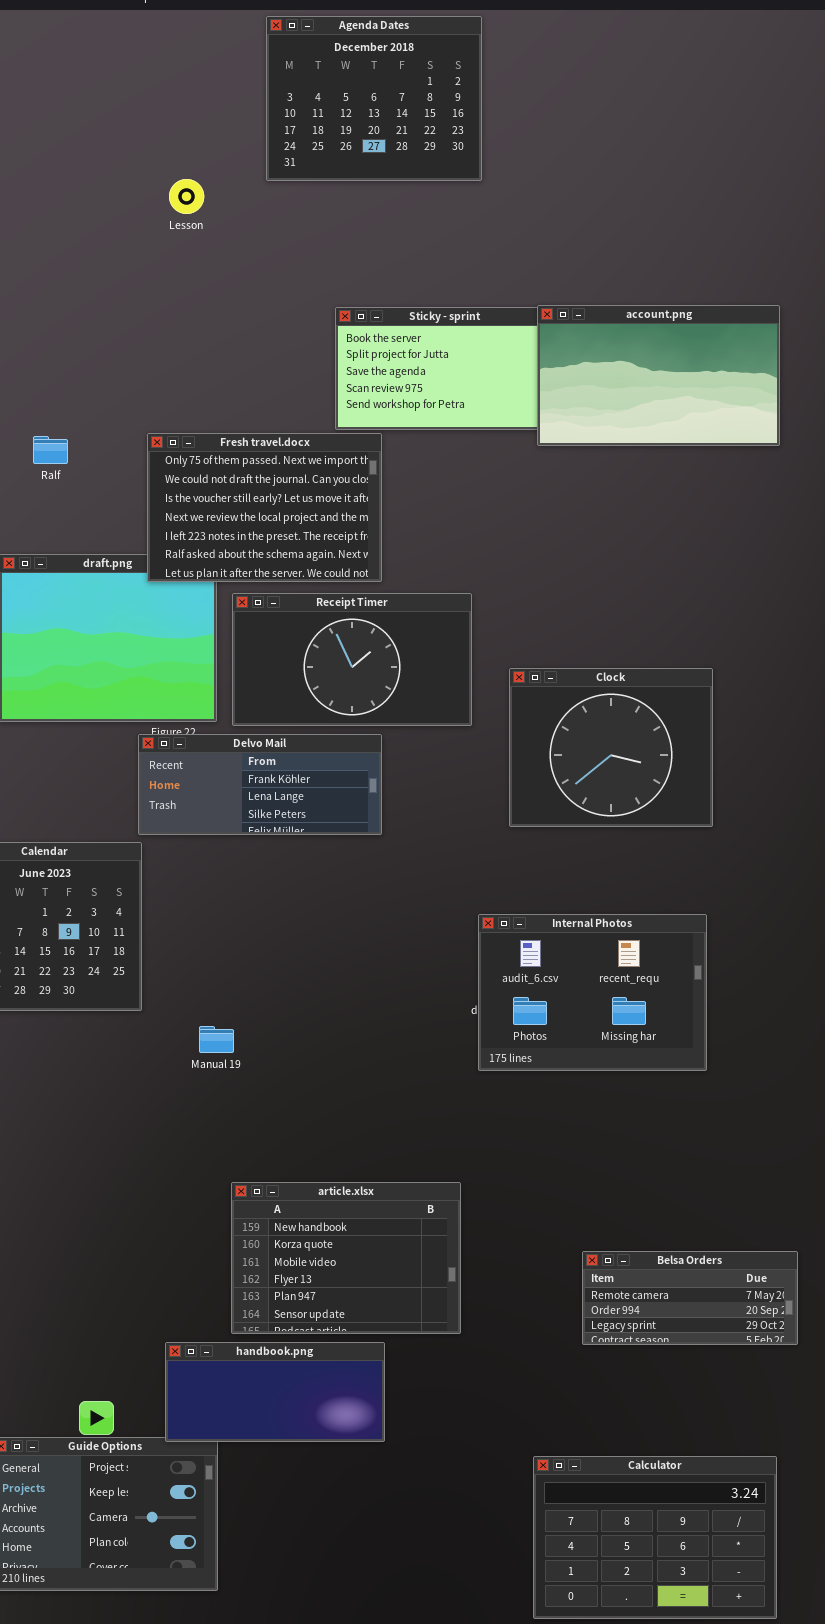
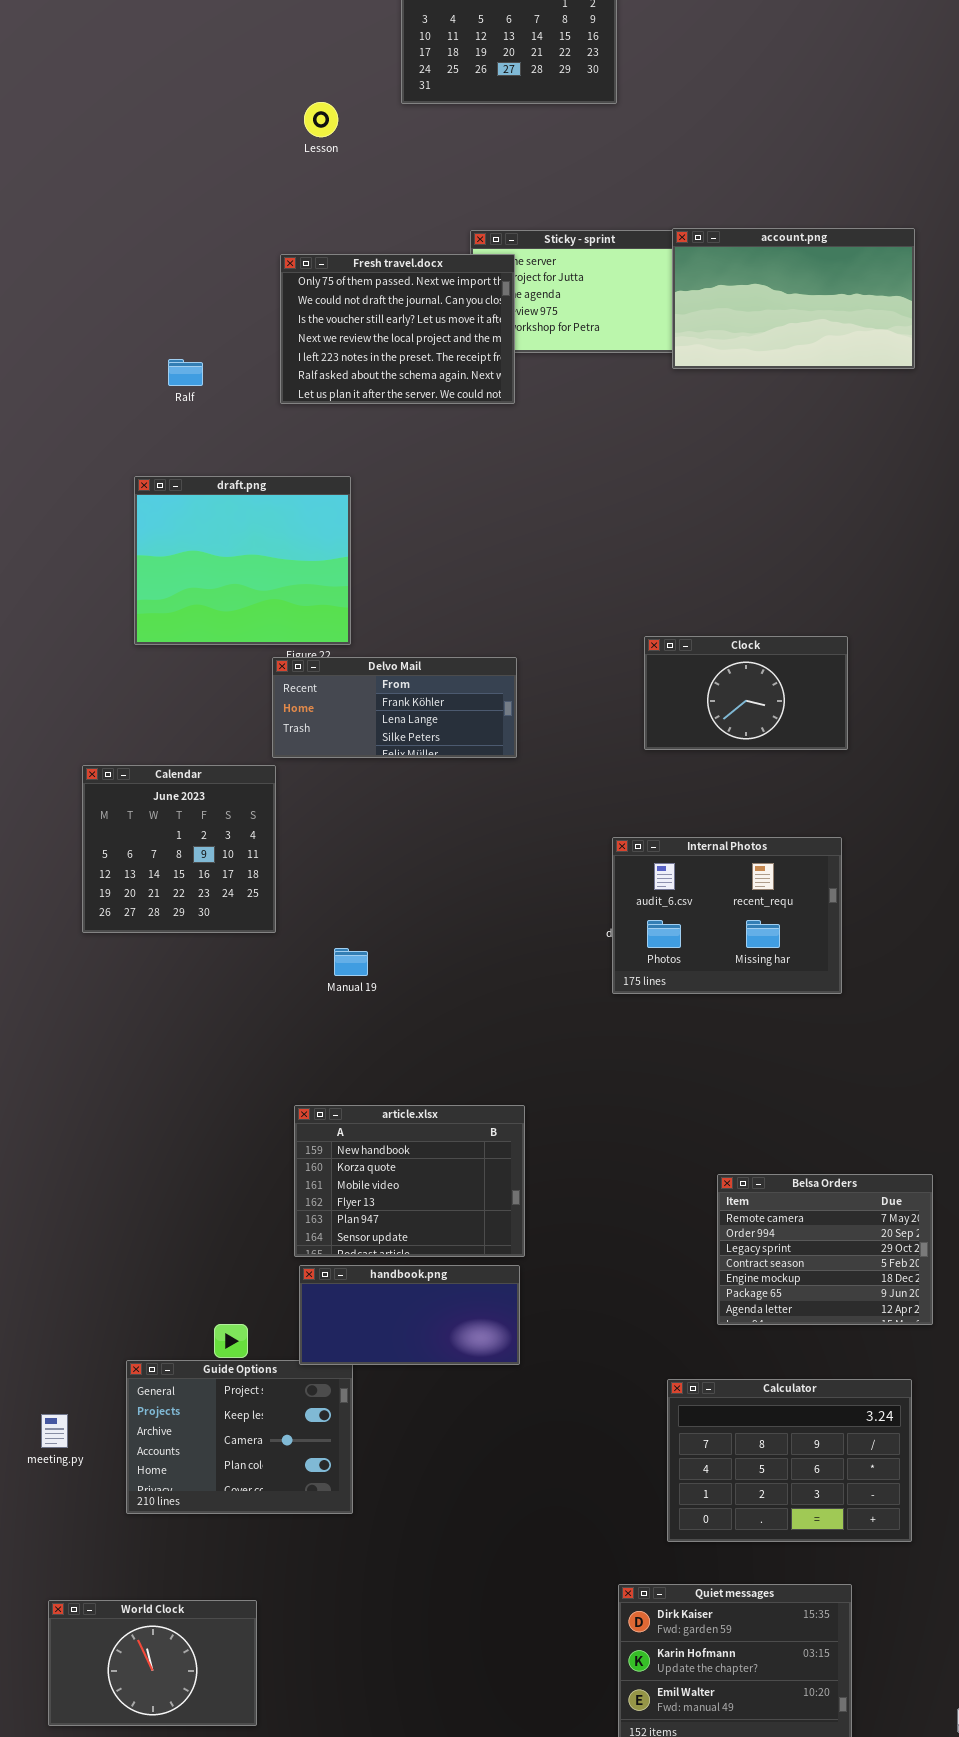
Fresh travel.docx: [147,433,382,582] -> [280,254,515,404], moved
Receipt Timer: [232,593,472,726] -> none, closed
Clock: [509,668,713,827] -> [644,636,848,750], resized
article.xlsx: [231,1182,461,1334] -> [294,1105,525,1257], moved
Belsa Orders: [582,1251,798,1345] -> [717,1174,933,1325], resized

